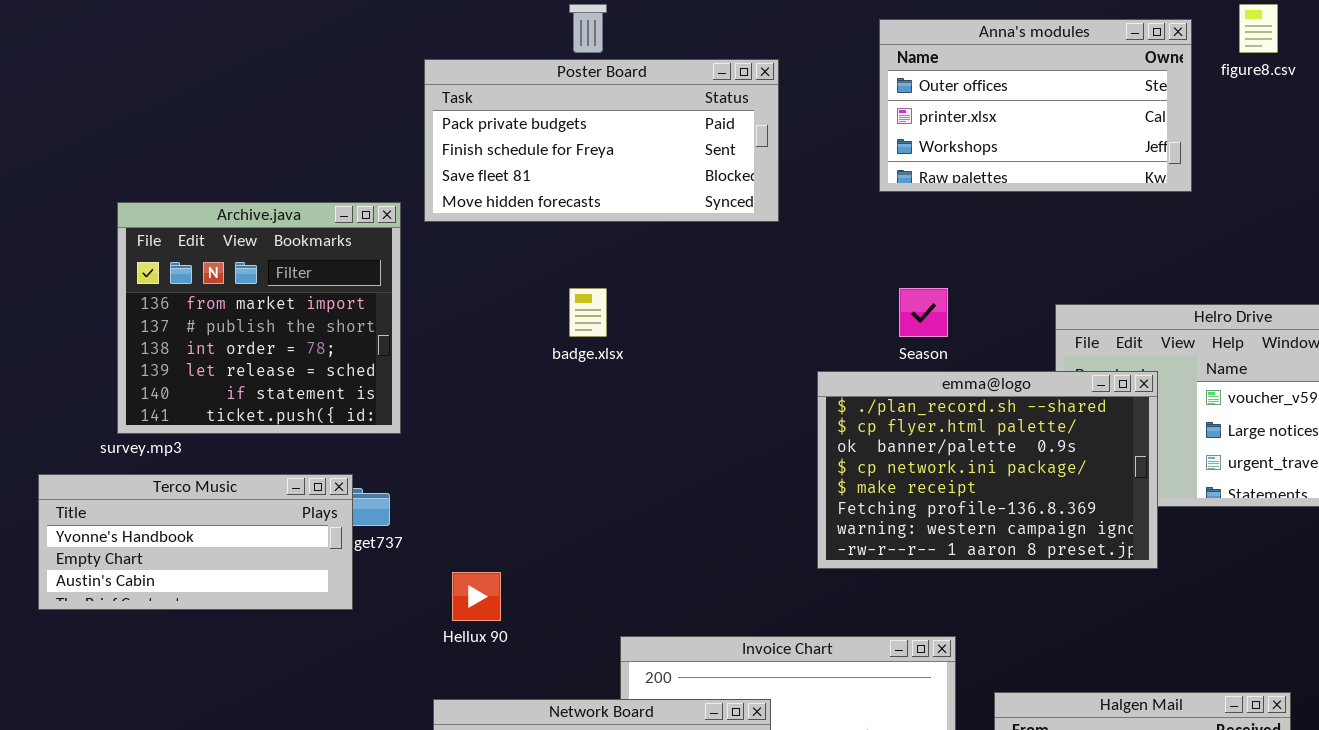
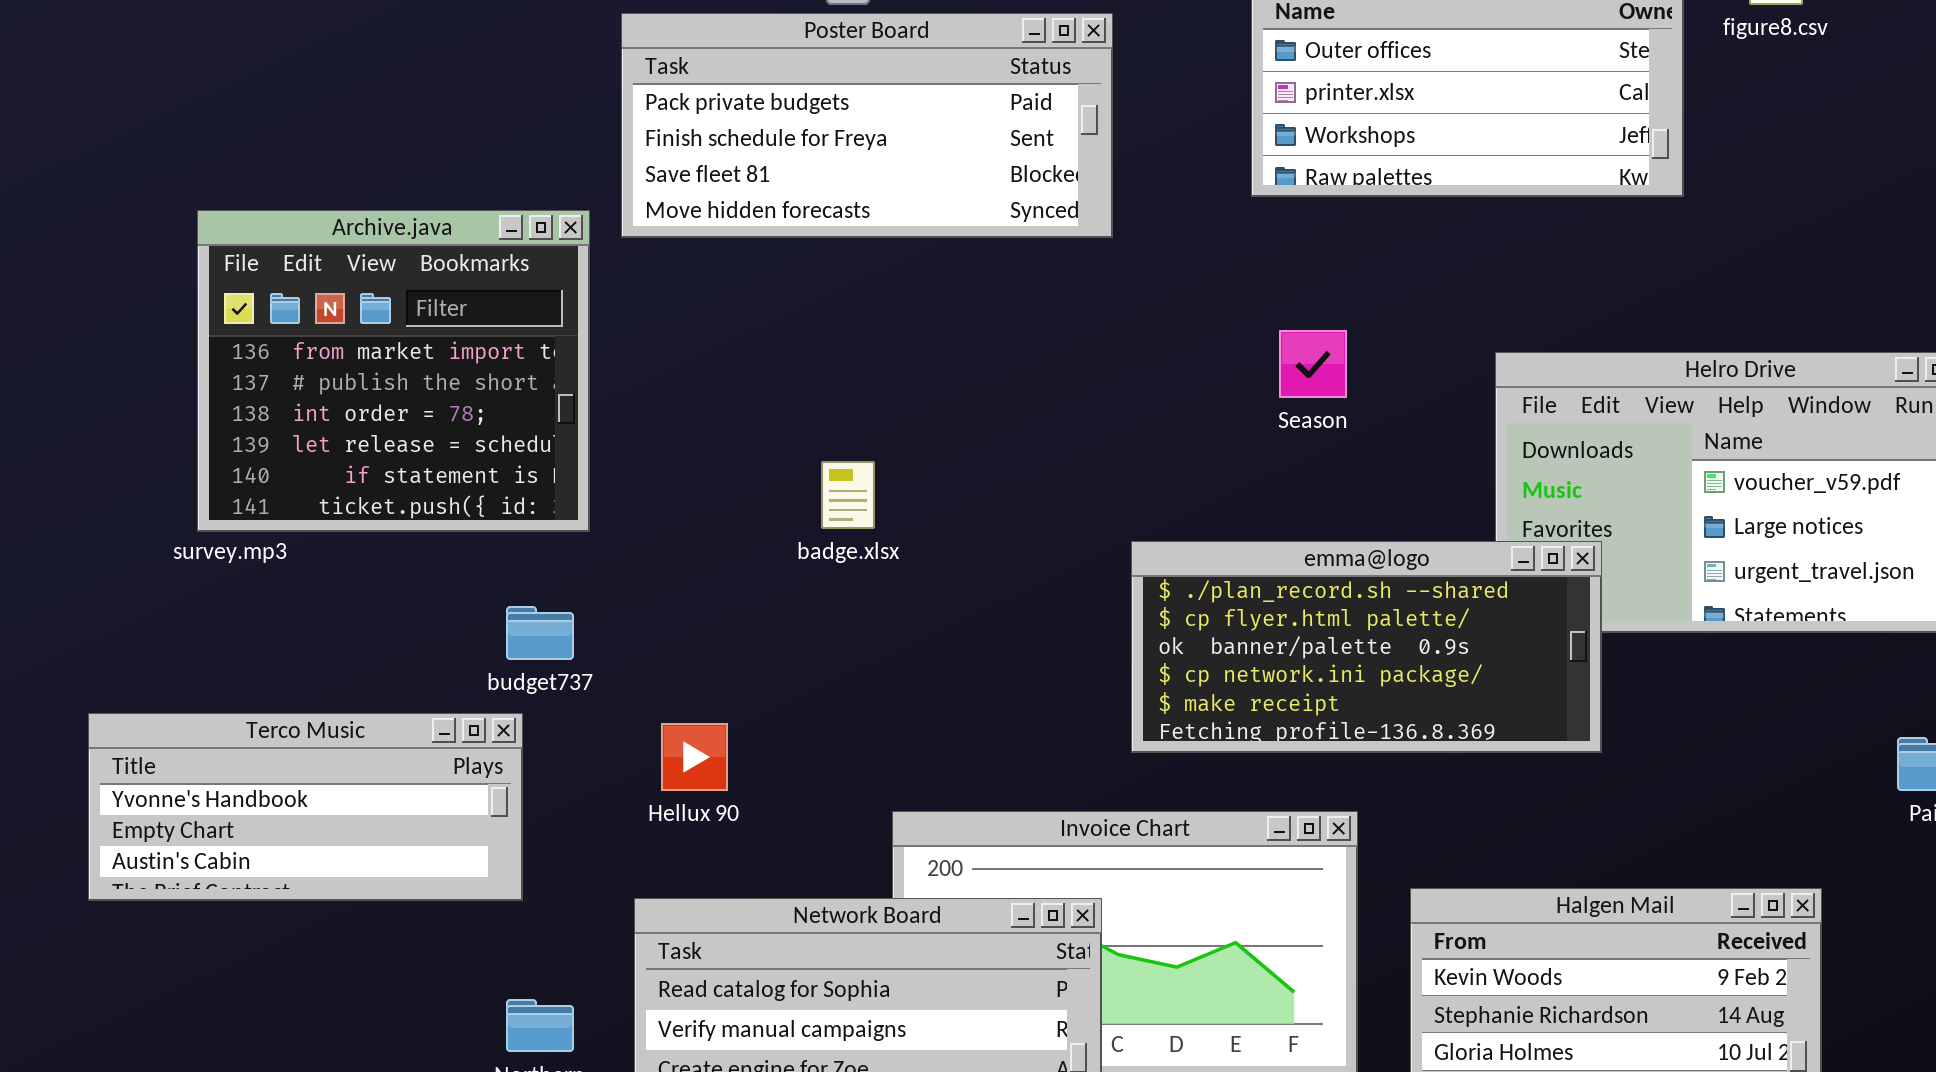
badge.xlsx: [569,288,607,337] -> [821,461,875,529], moved
emma@logo: [817,371,1158,569] -> [1131,541,1602,753], moved, resized
Terco Music: [38,474,353,610] -> [88,713,523,901], moved

